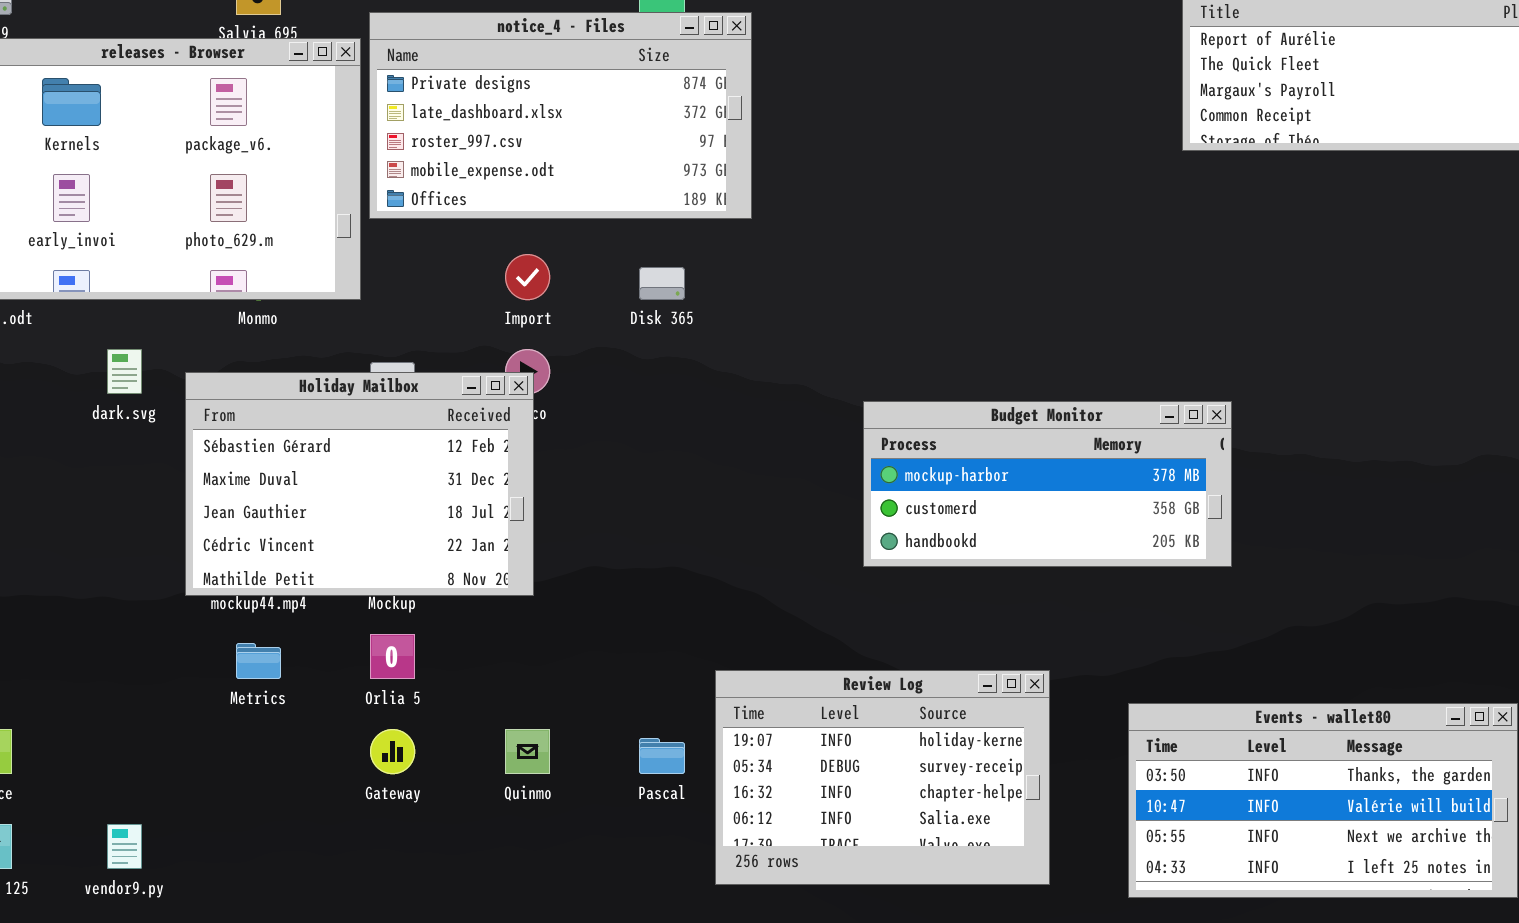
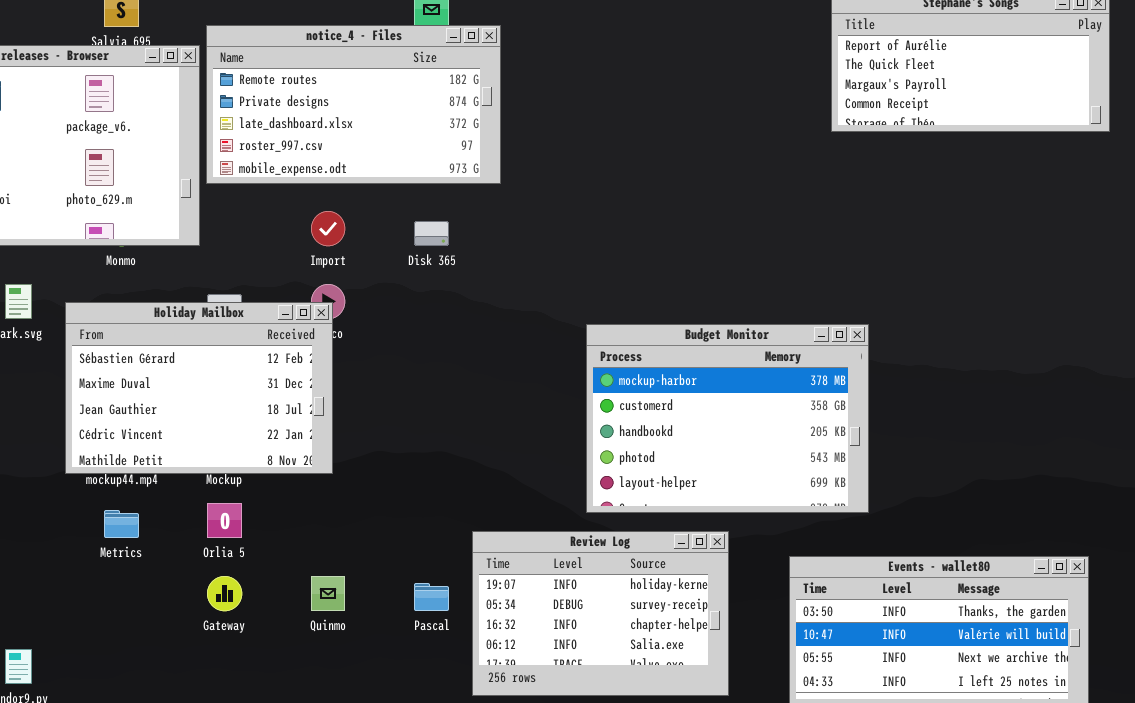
notice_4 - Files: [369,12,752,219] -> [206,25,501,184], scrolled up 1 row
Budget Monitor: [863,401,1232,567] -> [586,324,869,513], resized

